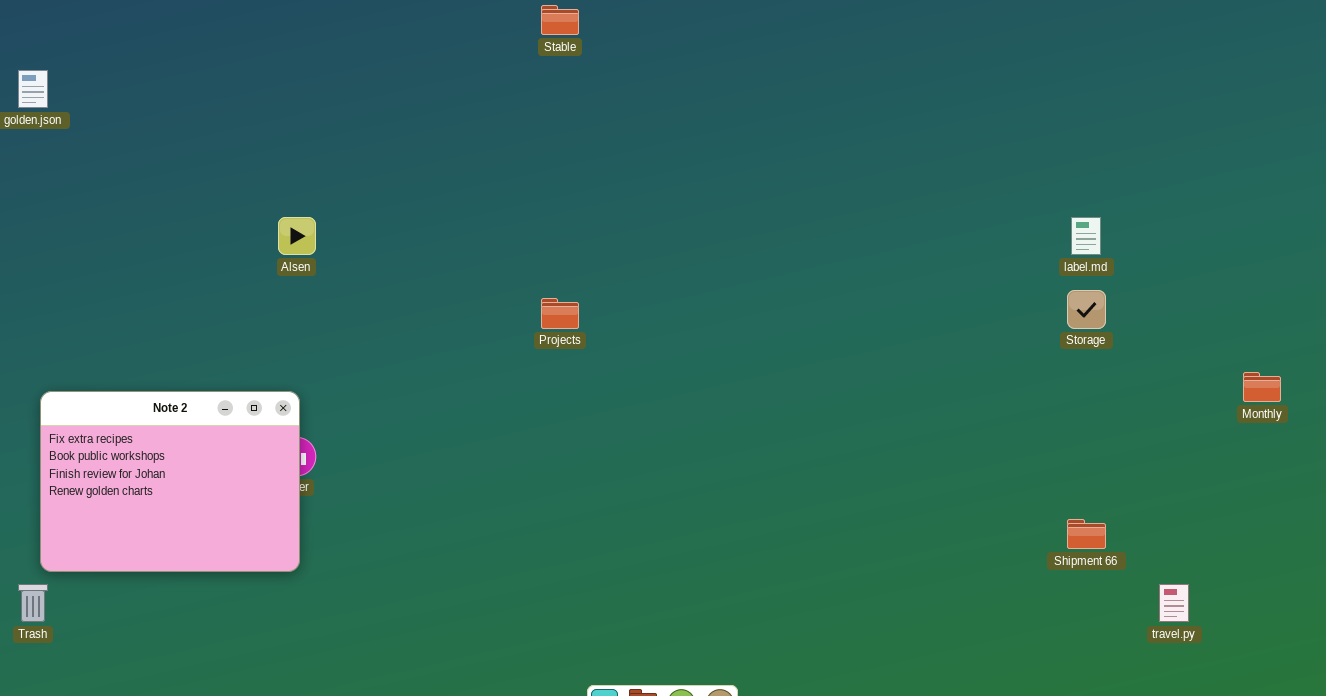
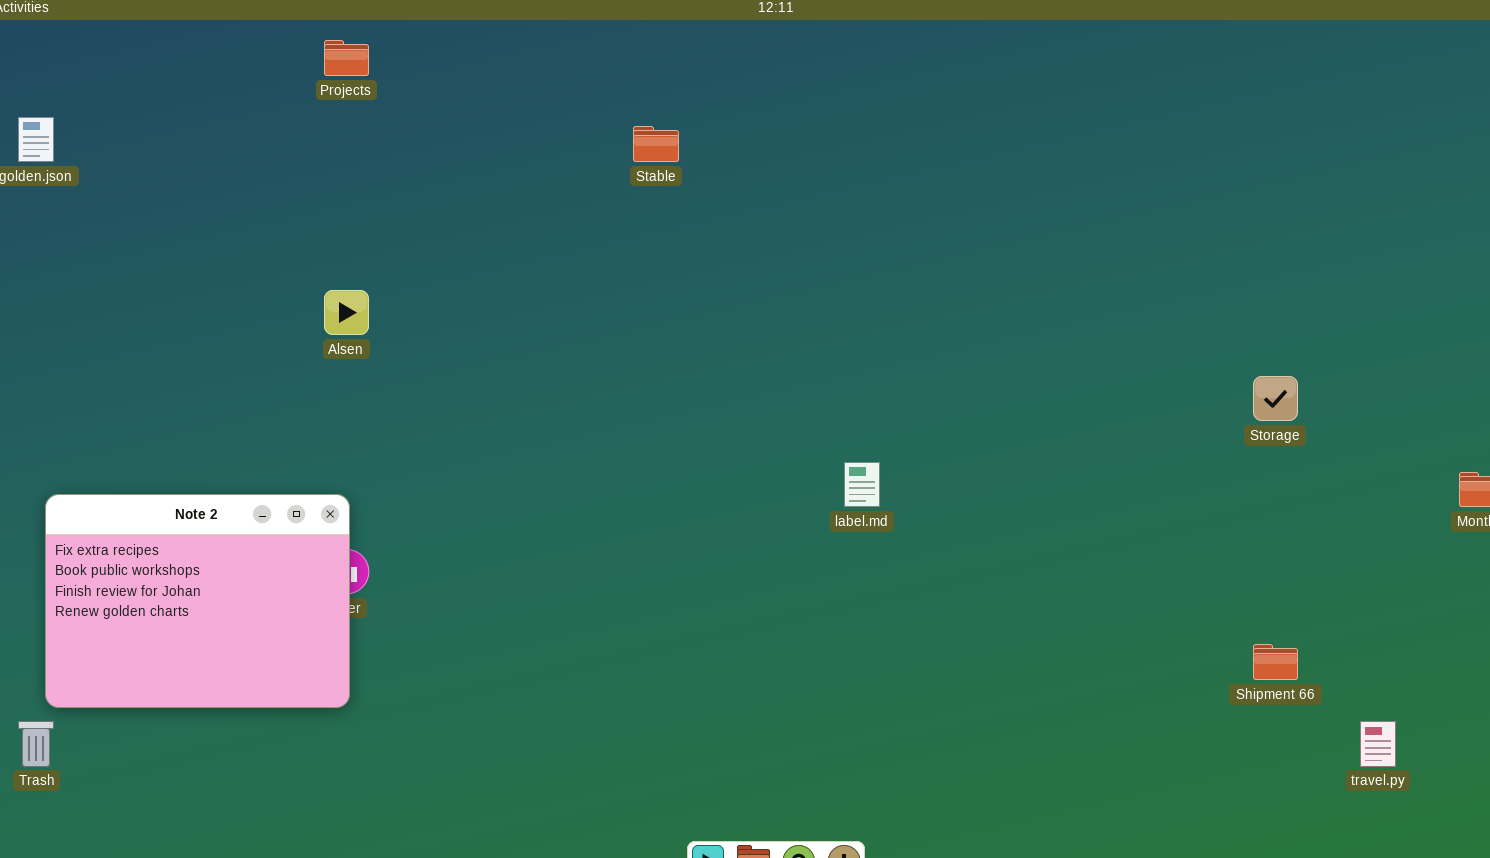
Stable: [541,5,579,35] -> [633,126,679,162], moved
label.md: [1071,217,1101,255] -> [844,462,880,507], moved
Projects: [541,298,579,329] -> [324,40,369,76], moved

